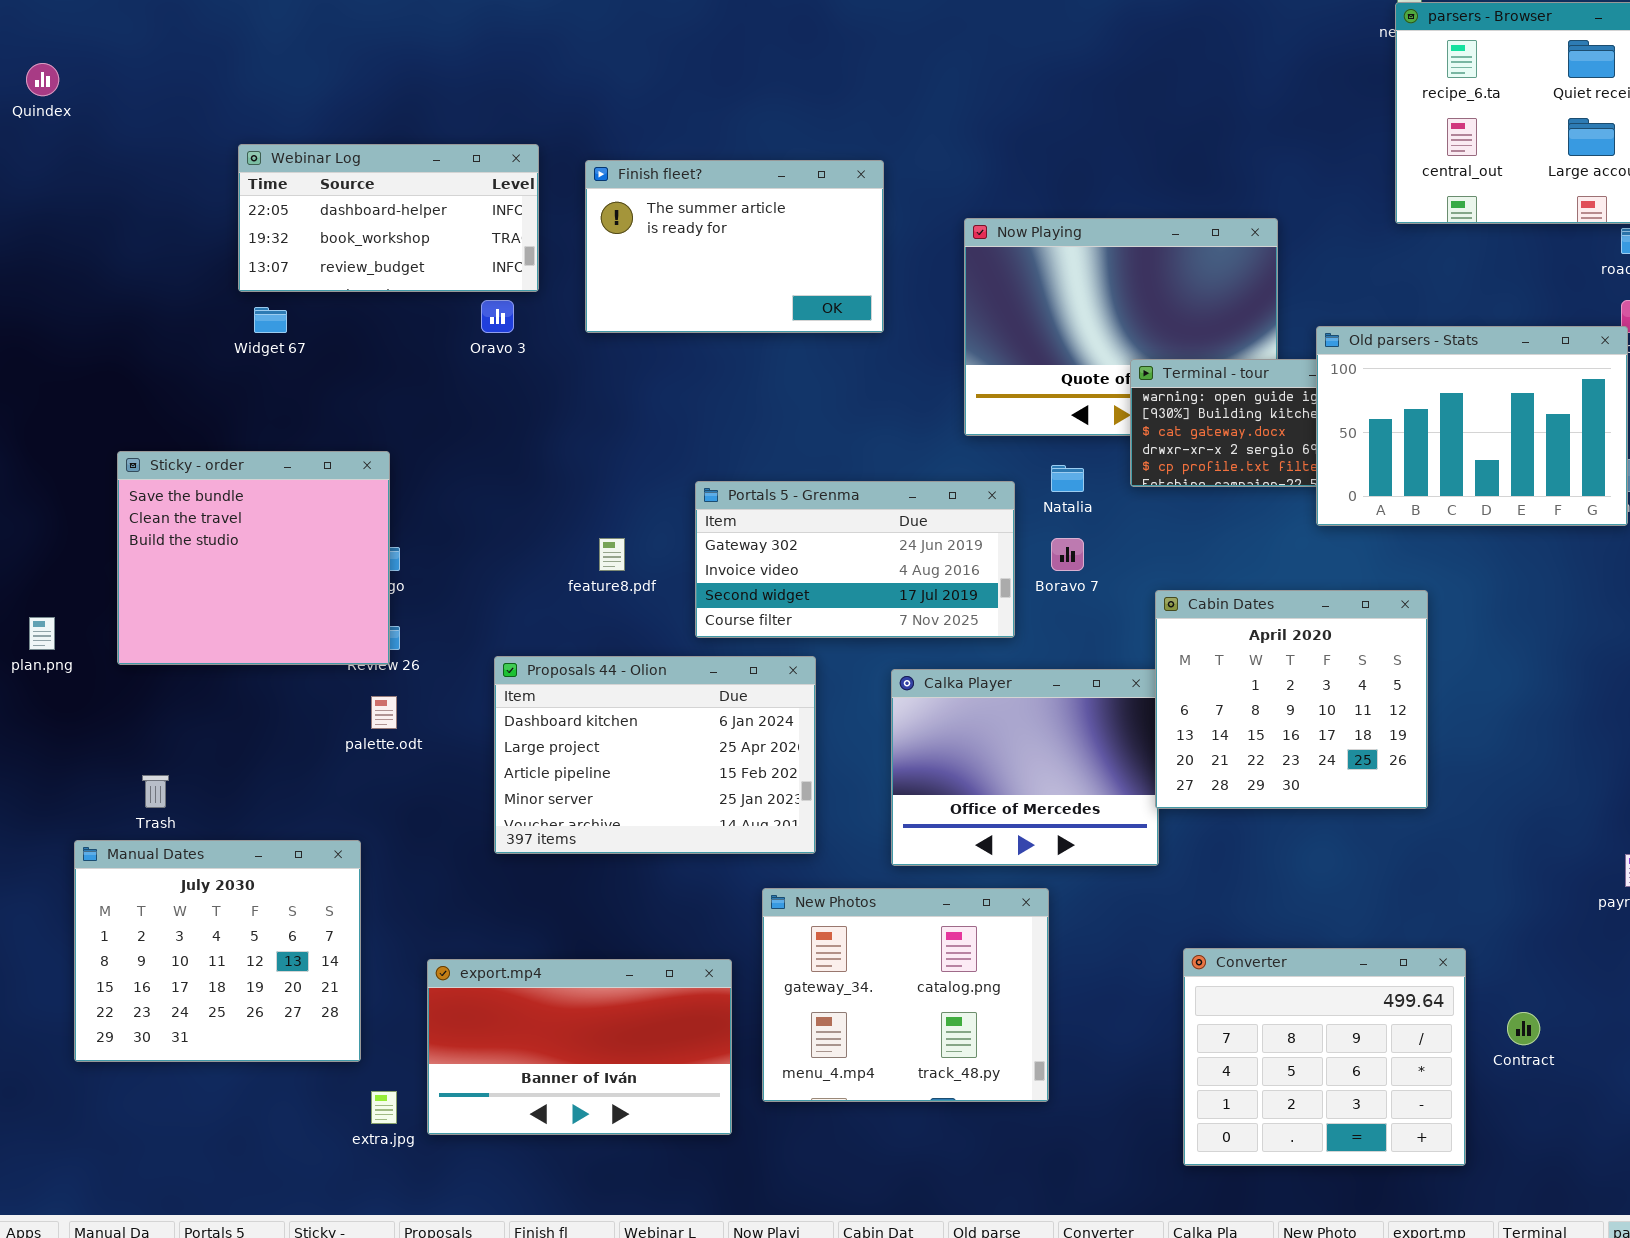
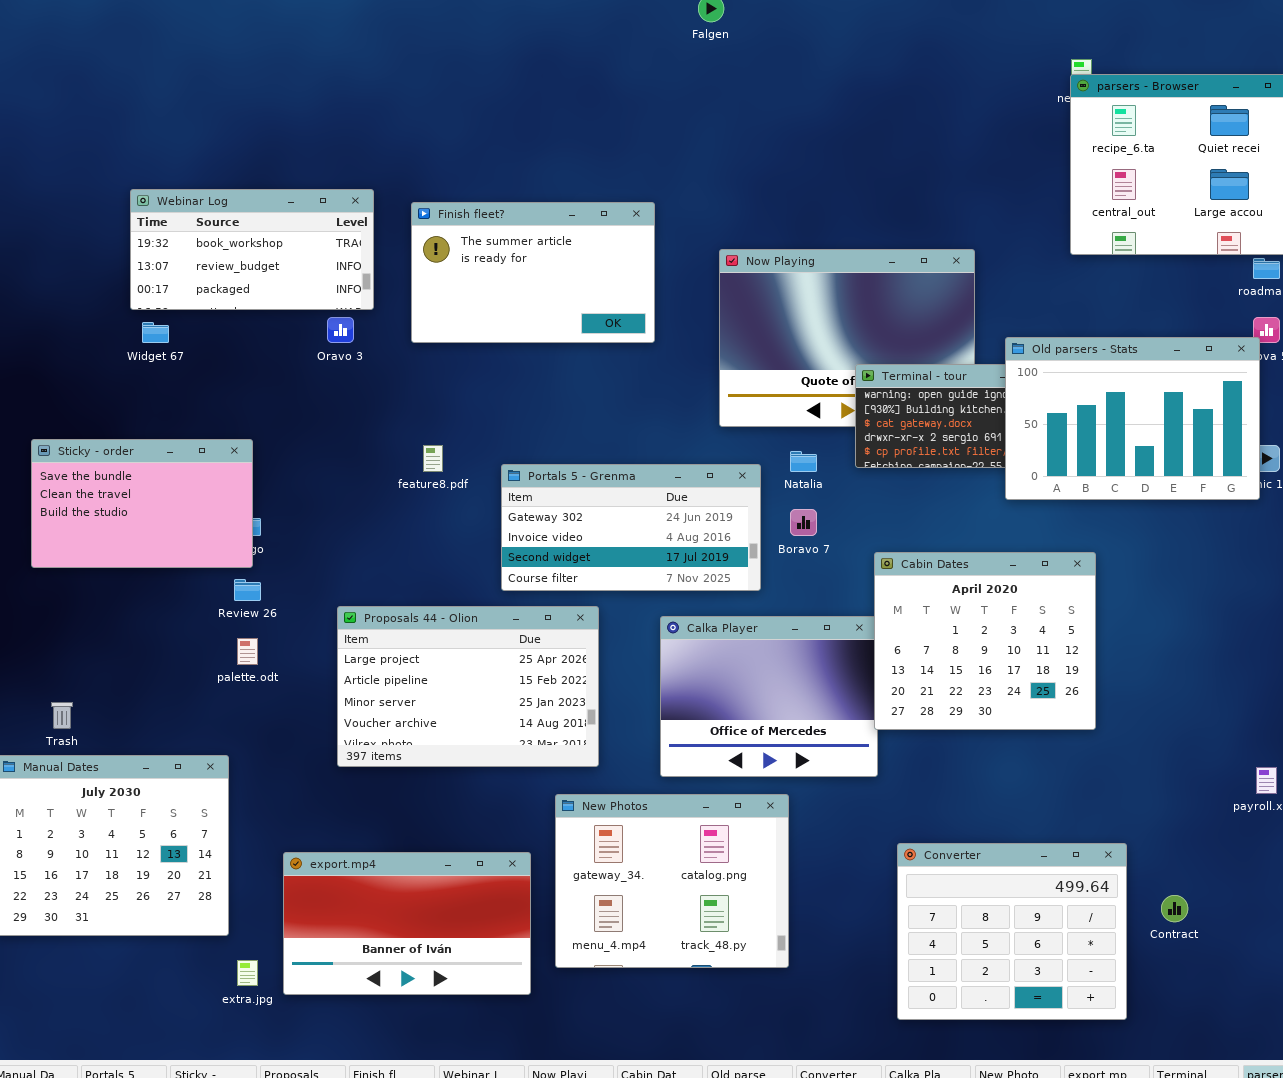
Webinar Log: [238,144,539,292] -> [130,189,374,310], scrolled down 1 row
Sticky - order: [117,451,390,665] -> [31,439,253,568], resized
feature8.pdf: [599,538,625,571] -> [423,445,443,472], moved
Proposals 44 - Olion: [494,656,816,854] -> [337,606,599,767], scrolled down 1 row

